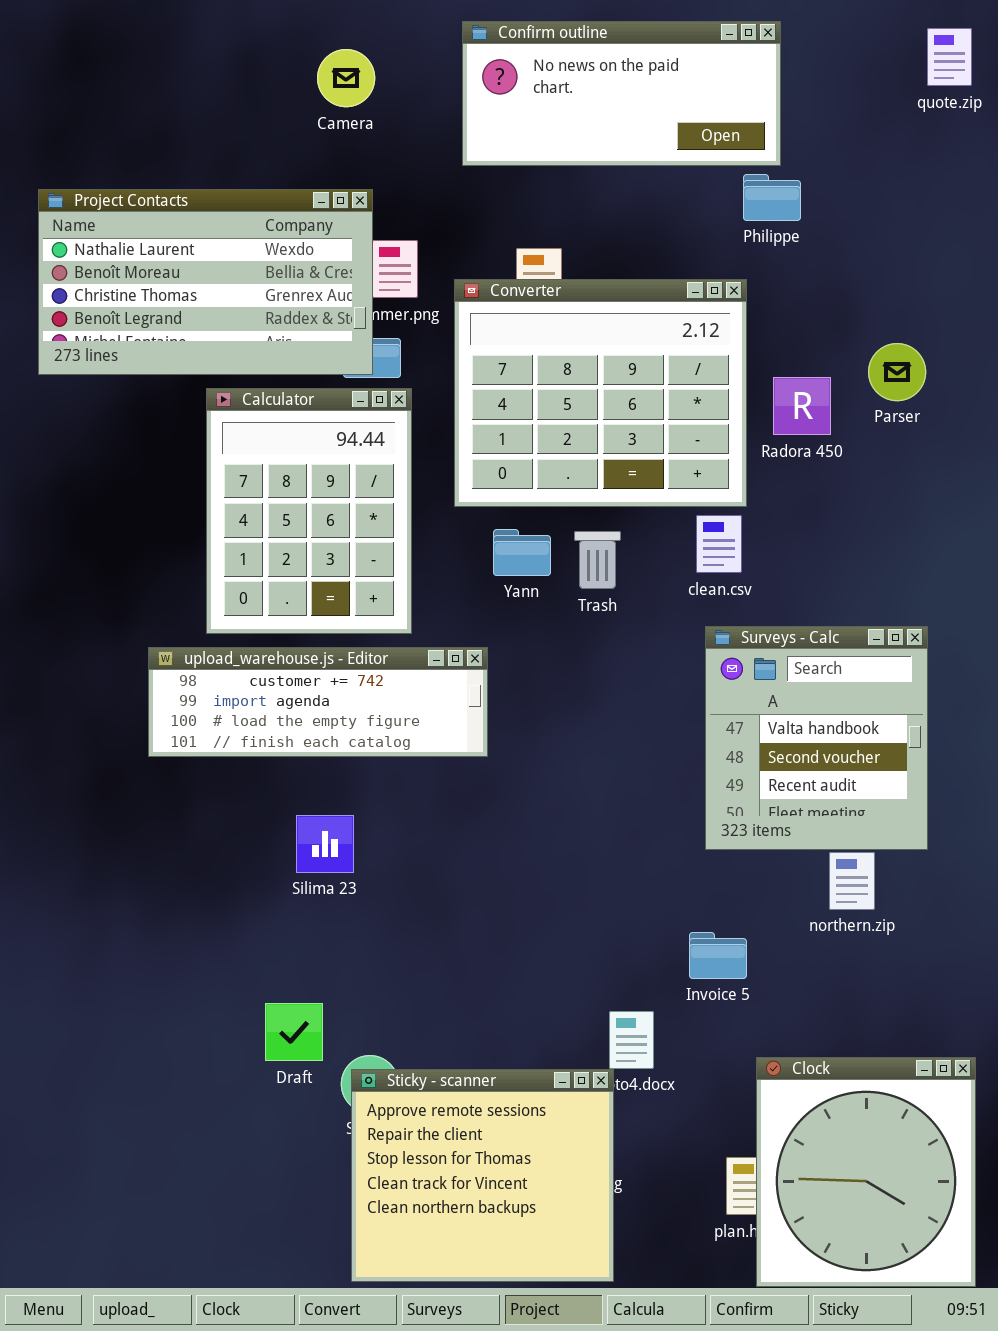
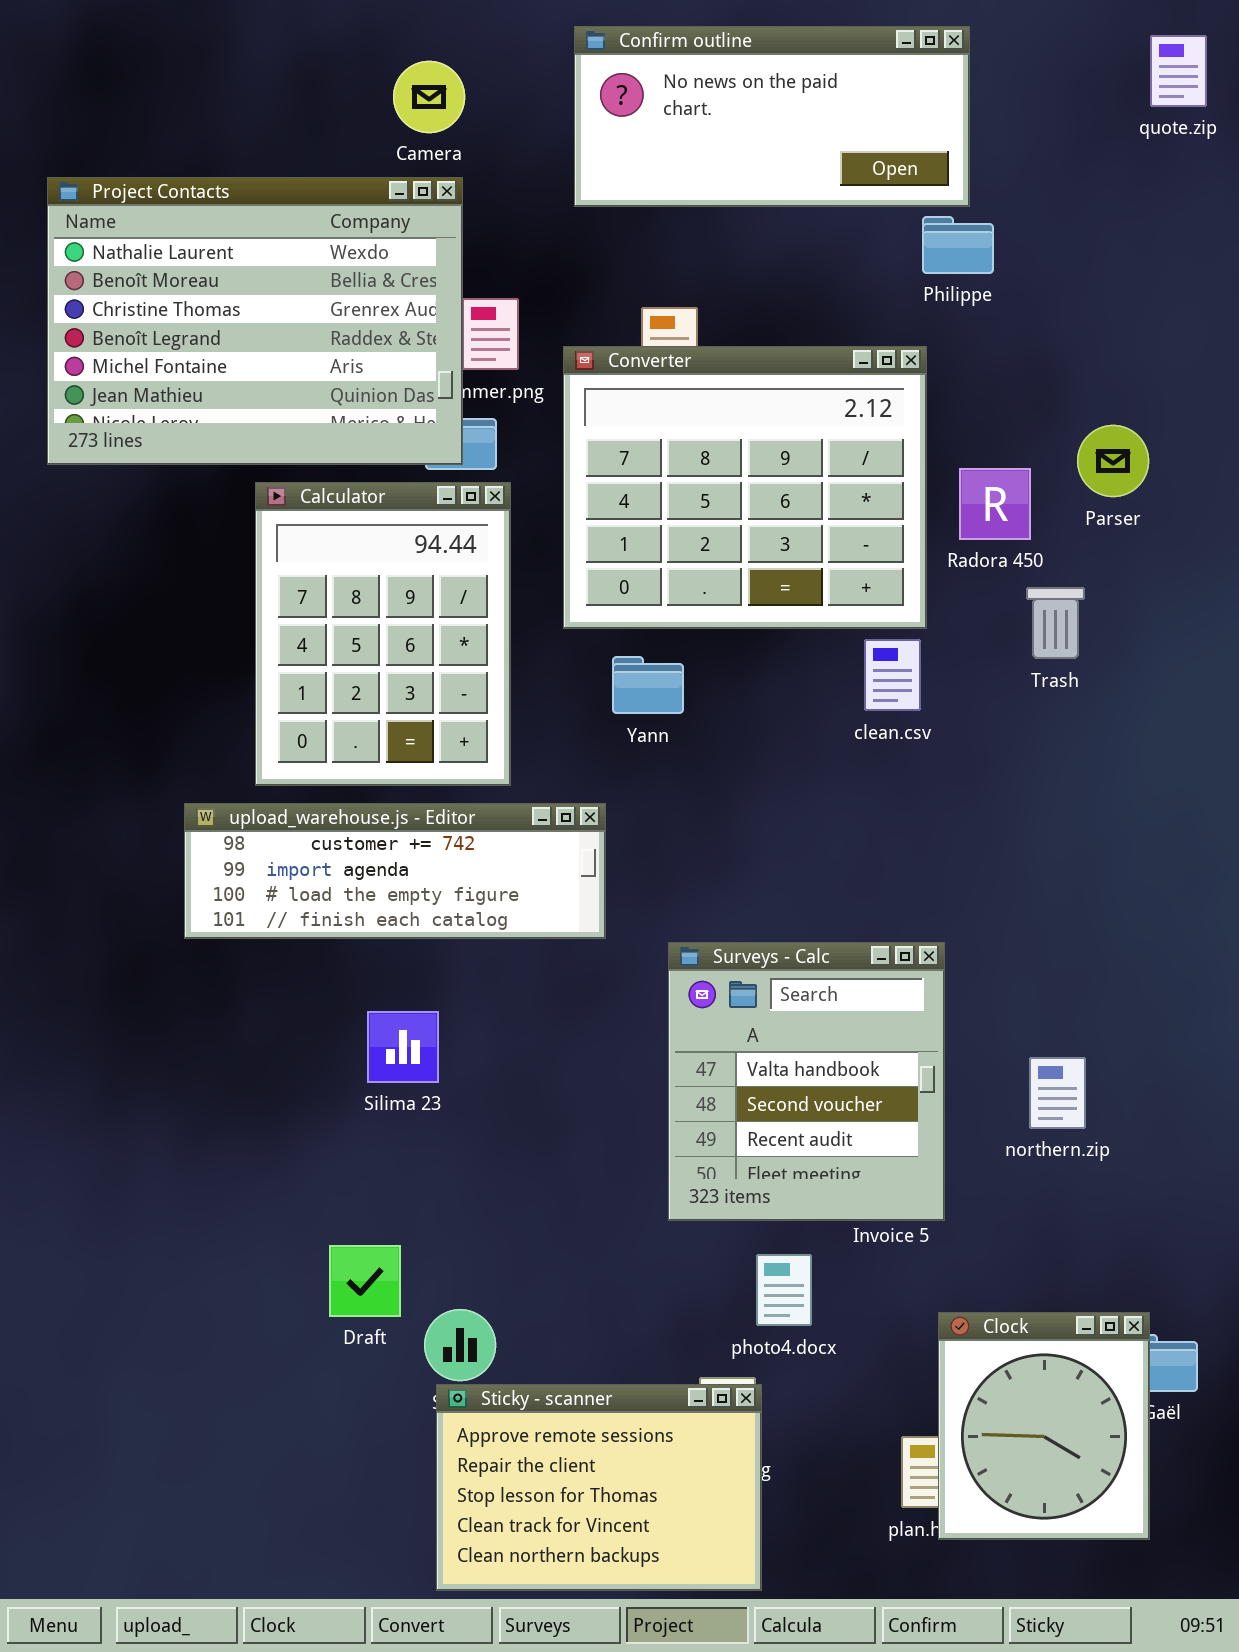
Project Contacts: [38,189,373,375] -> [47,177,463,465], resized
Trash: [574,531,621,589] -> [1026,587,1085,659], moved
Surveys - Calc: [705,626,928,850] -> [668,942,945,1221], moved
Clock: [756,1057,976,1287] -> [938,1312,1150,1540], resized
Sticky - scanner: [351,1069,614,1282] -> [436,1384,762,1591], resized

